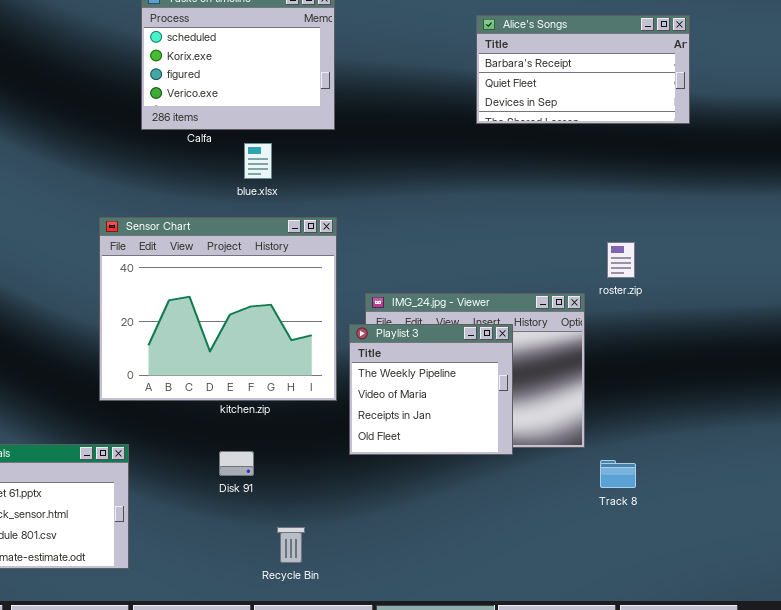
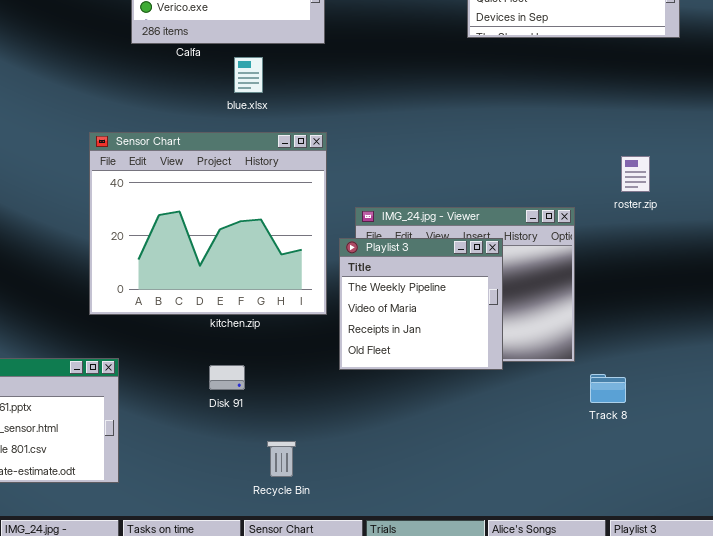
roster.zip: [607,242,635,278] -> [621,156,650,192], moved

